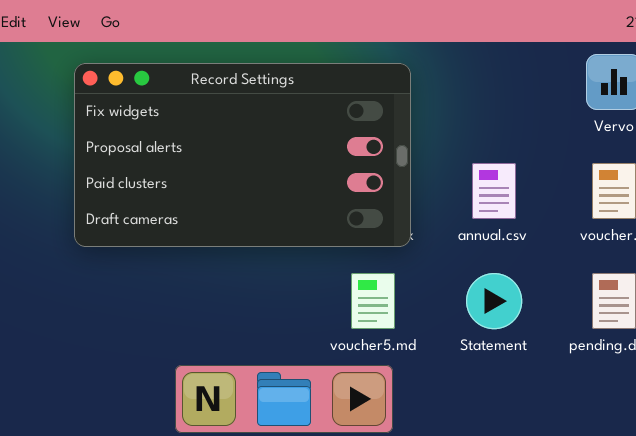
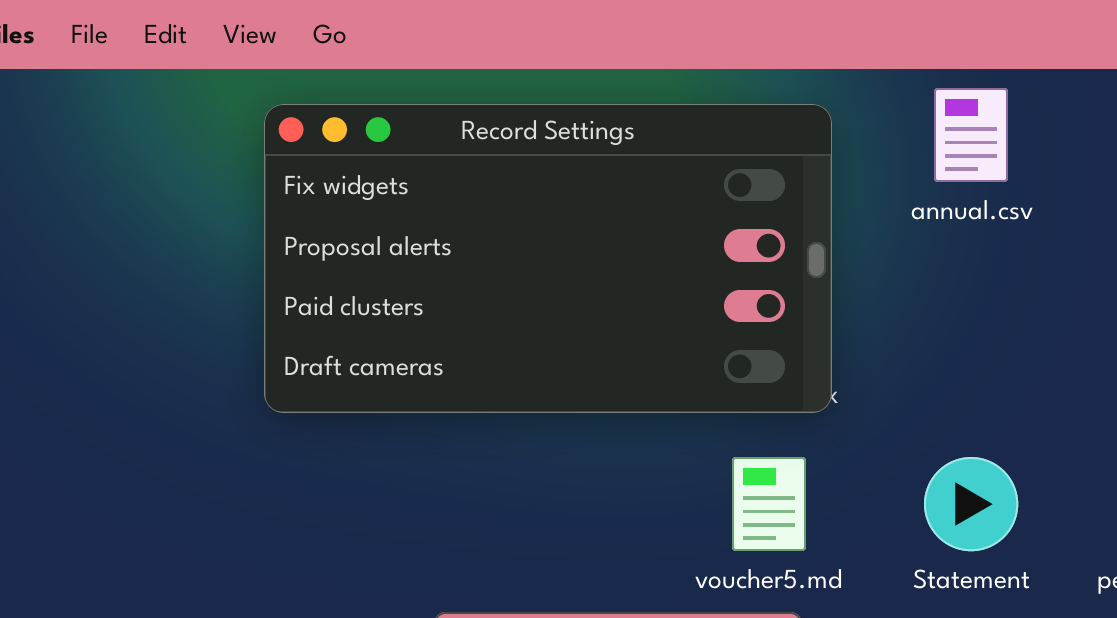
annual.csv: [472,163,516,219] -> [934,88,1008,182], moved

